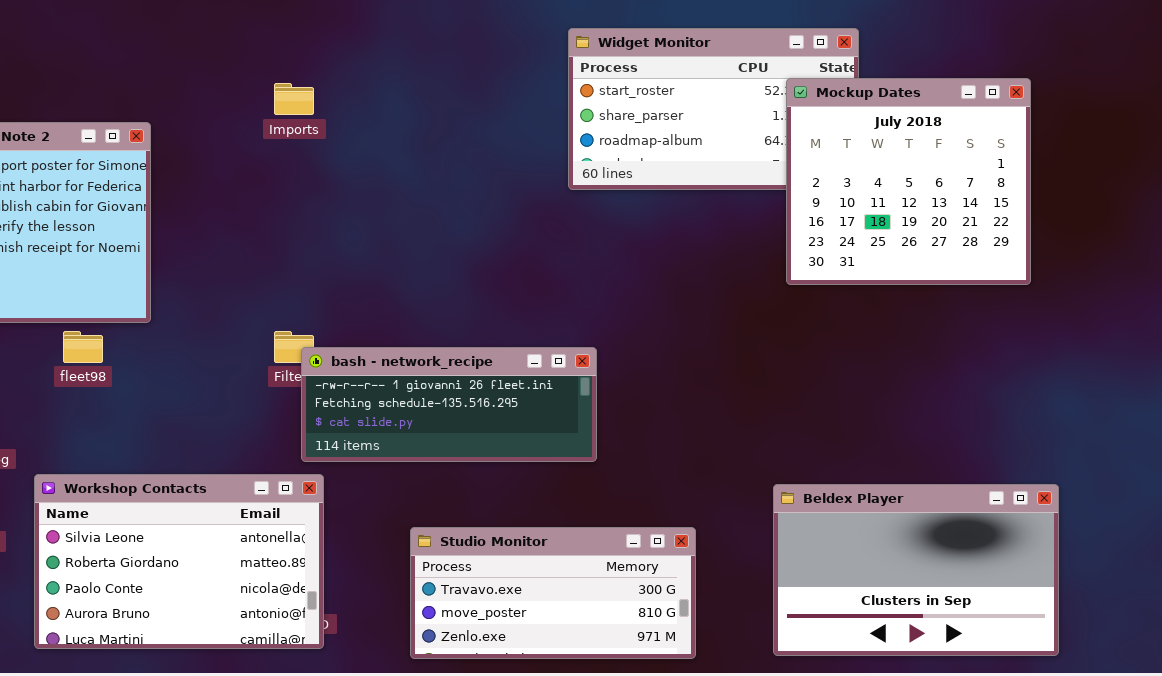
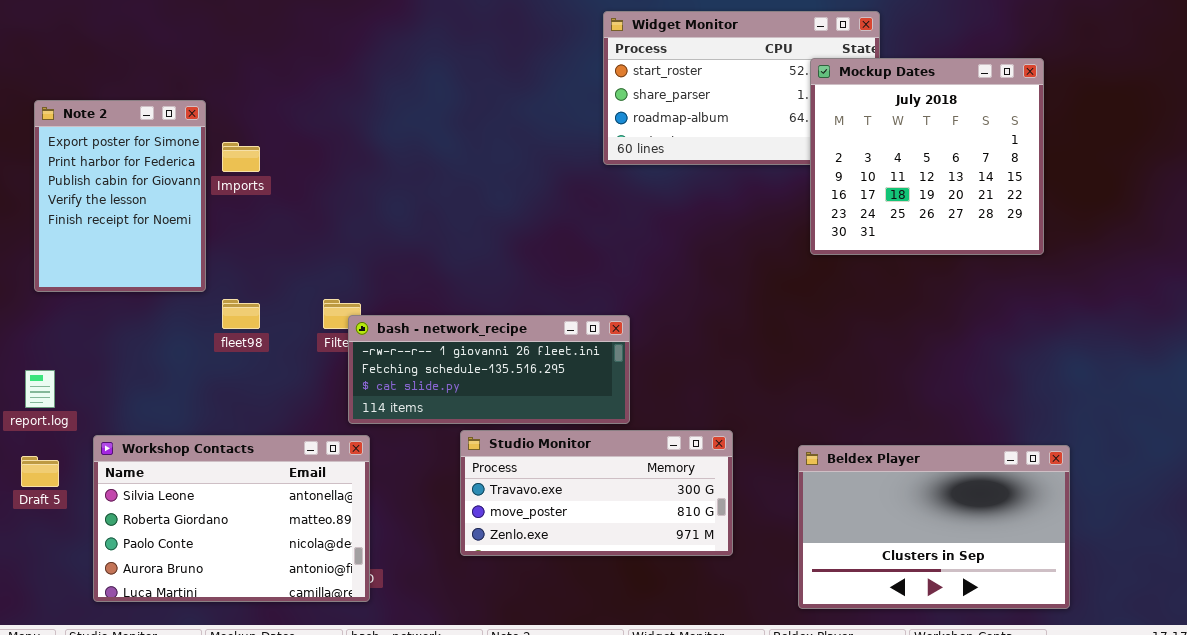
Imports: [274,83,314,115] -> [222,142,260,172], moved
fleet98: [63,331,103,363] -> [222,299,260,329], moved
Studio Monitor: [410,527,696,659] -> [460,430,733,556], moved

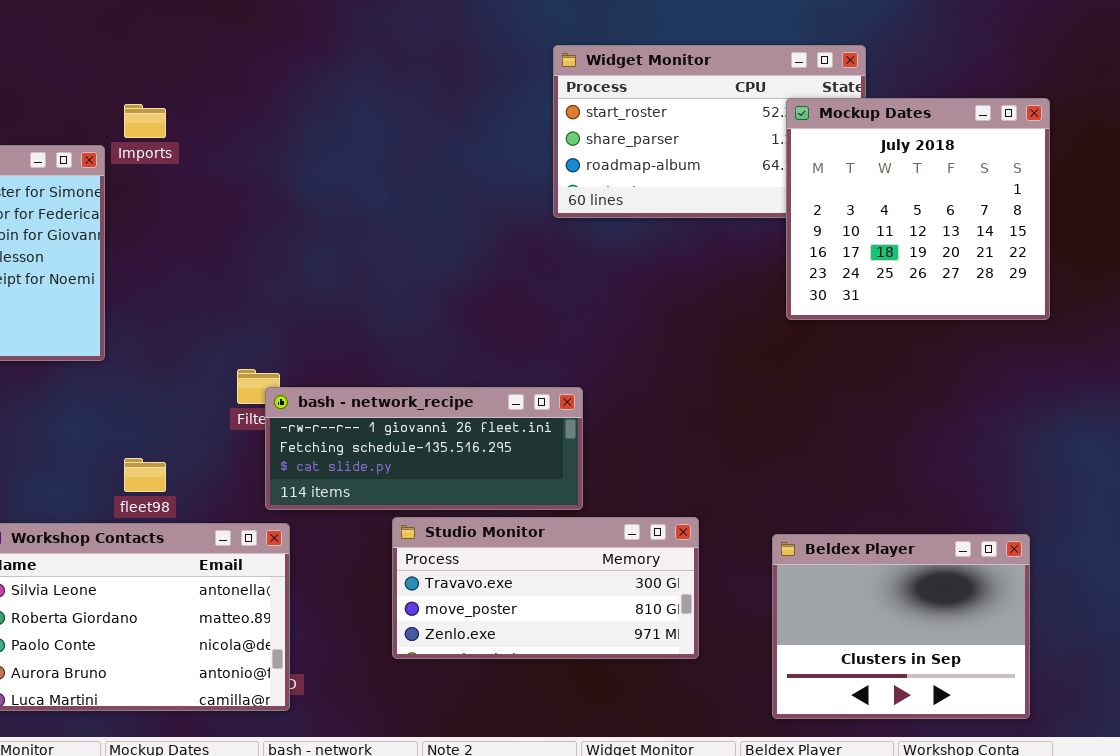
Imports: [222,142,260,172] -> [124,104,166,138], moved
fleet98: [222,299,260,329] -> [124,458,166,492], moved
Beldex Player: [798,445,1070,609] -> [772,534,1030,719], resized

